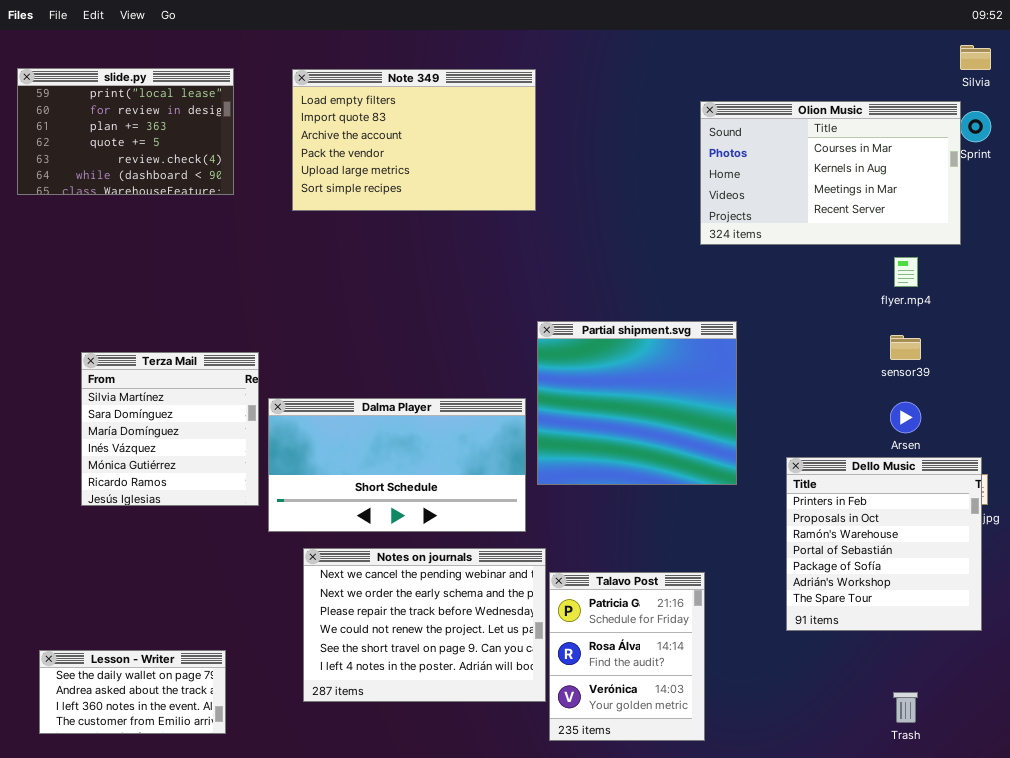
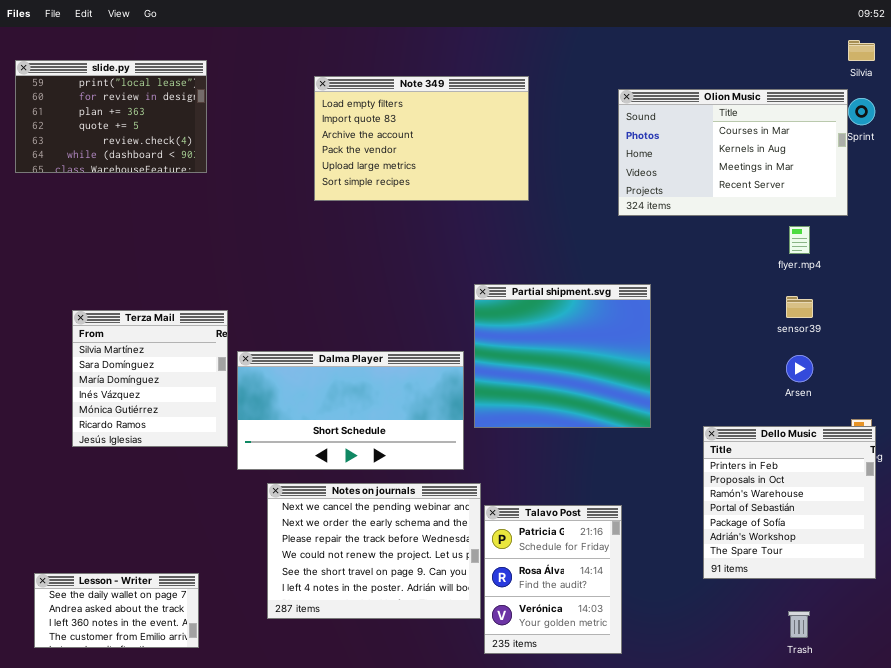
Note 349: [292,69,536,211] -> [314,76,529,201], moved
Dello Music: [786,457,982,631] -> [703,426,876,579], moved

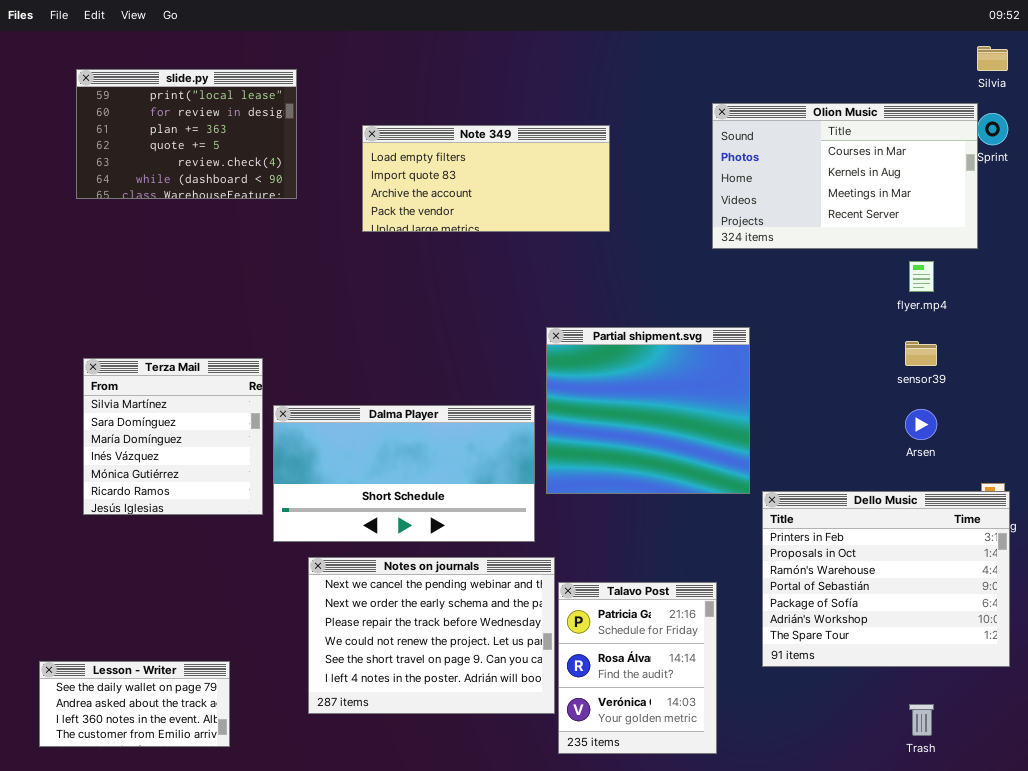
slide.py: [15,60,207,173] -> [76,69,297,199], moved
Note 349: [314,76,529,201] -> [362,125,610,232], resized
Dello Music: [703,426,876,579] -> [762,491,1010,667], resized

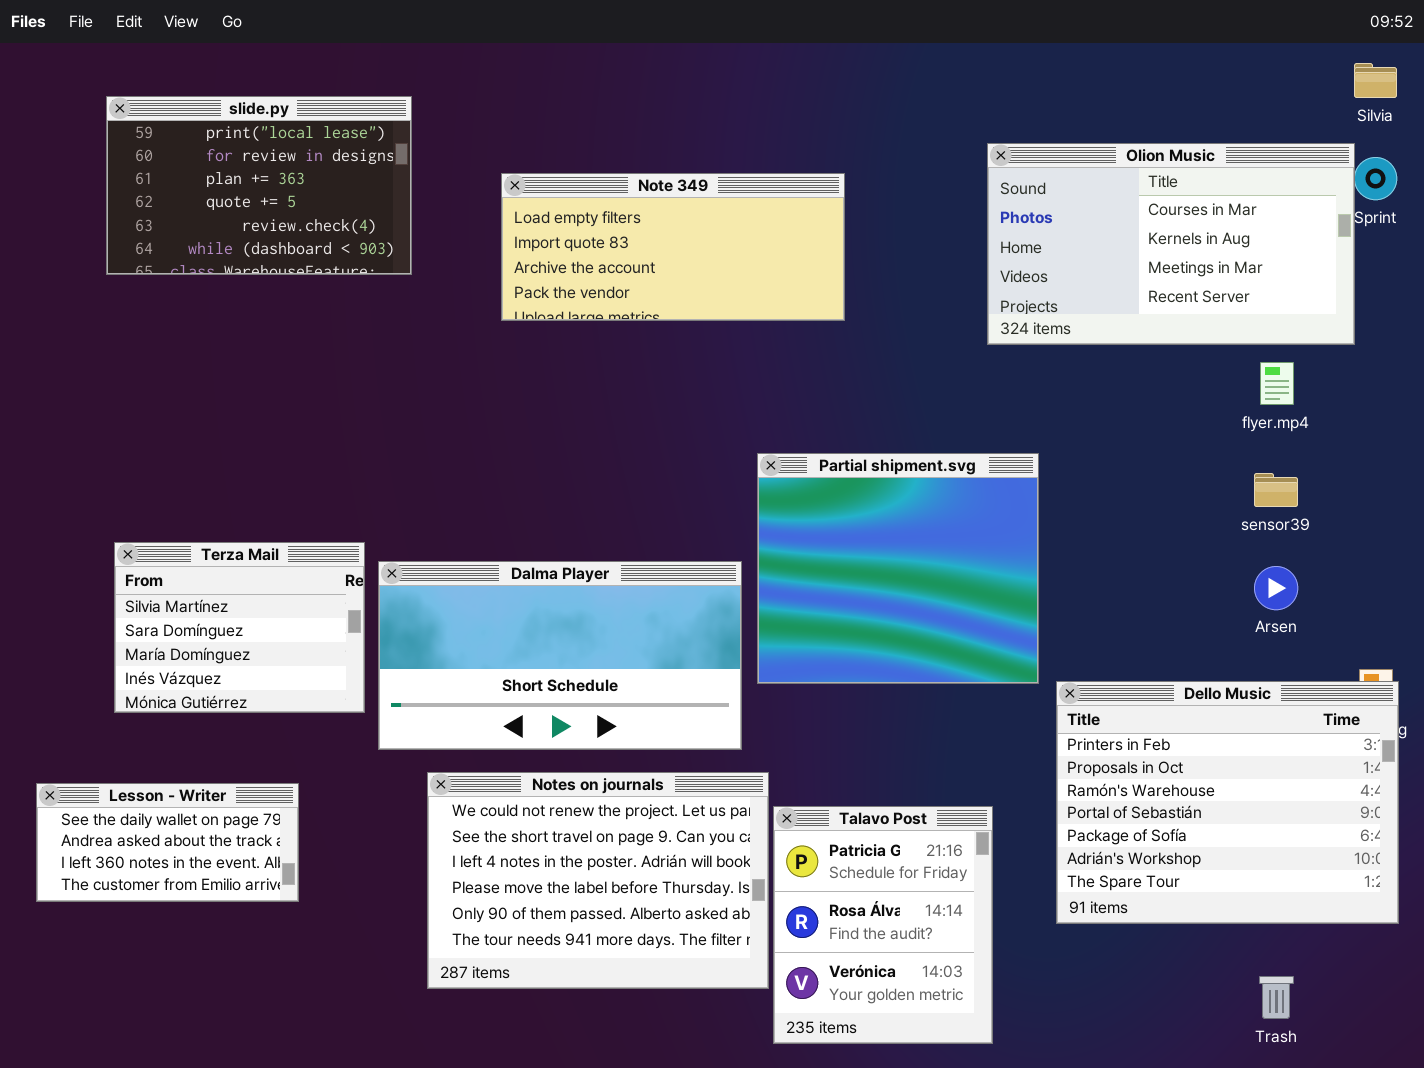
Terza Mail: [83,358,263,515] -> [114,542,365,713], resized
Notes on journals: [308,557,555,714] -> [427,772,769,989], scrolled down 3 rows
Lesson - Writer: [39,661,230,747] -> [36,783,299,902], moved

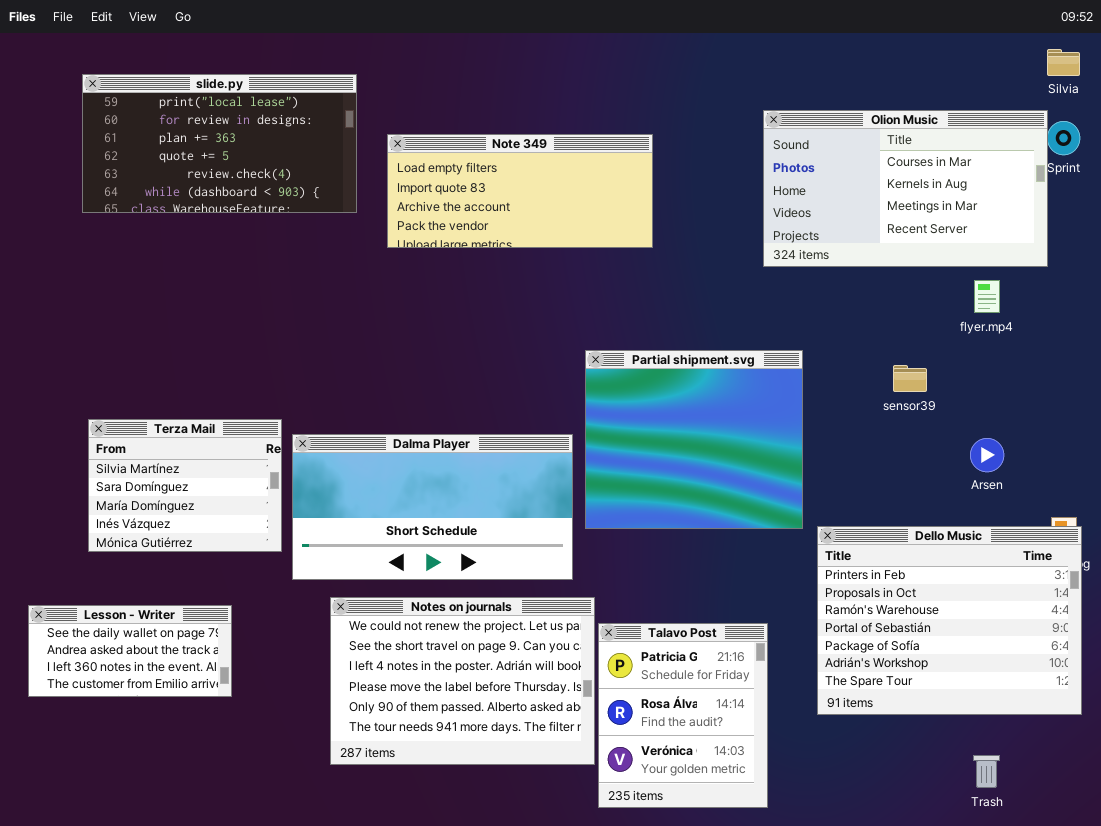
slide.py: [106,96,412,275] -> [82,74,357,213], resized
sensor39: [1254,473,1298,507] -> [893,365,927,392], moved

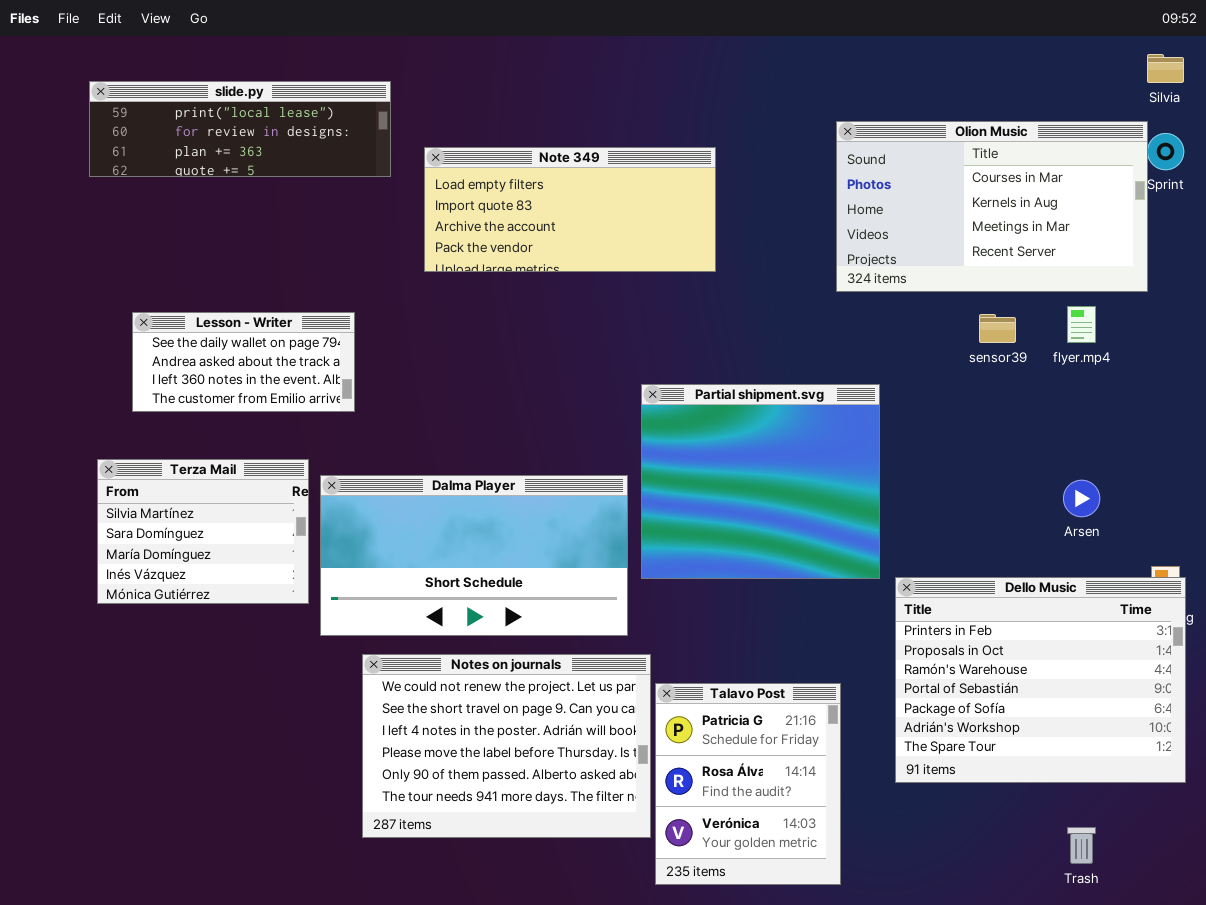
slide.py: [82,74,357,213] -> [89,81,391,177], resized
sensor39: [893,365,927,392] -> [979,314,1016,343], moved
Lesson - Writer: [28,605,232,697] -> [132,312,355,412], moved

